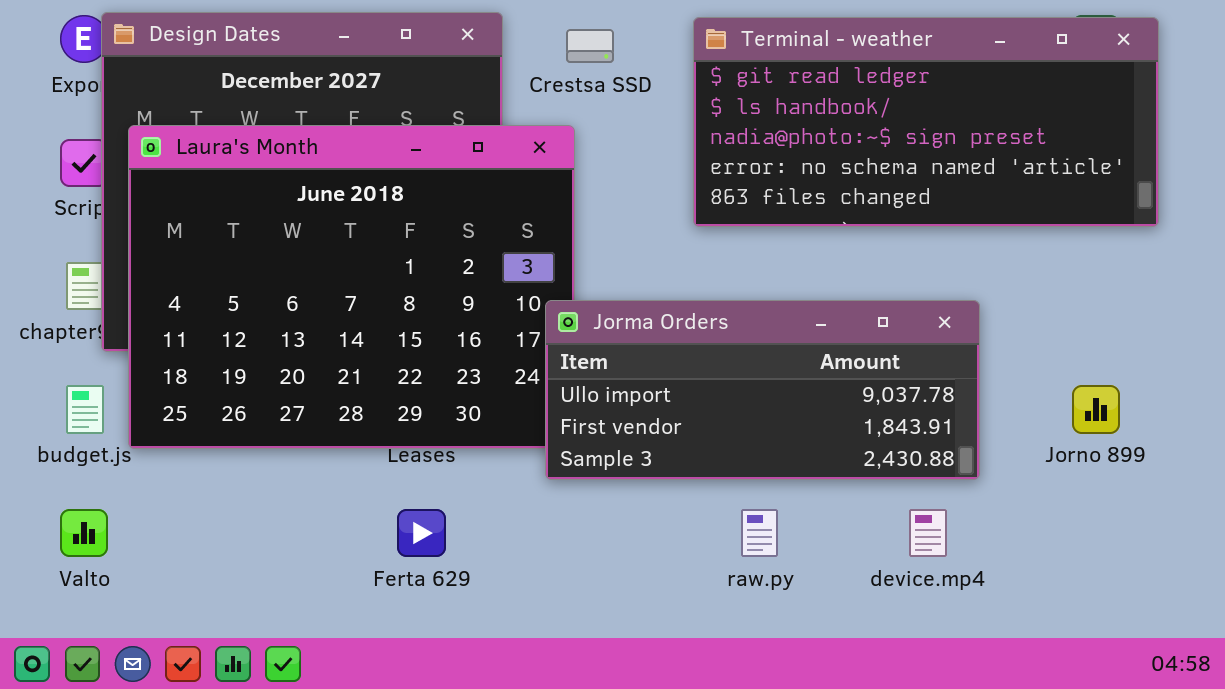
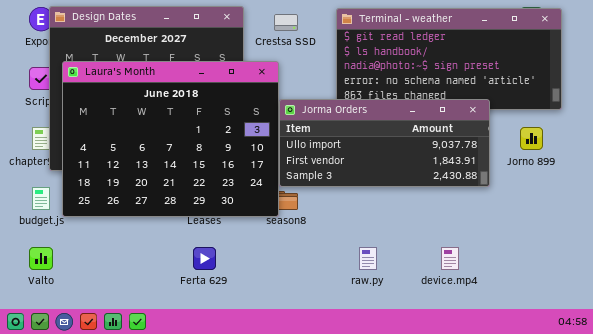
Jorma Orders: [545,300,980,480] -> [279,99,490,187], moved
Jorno 899: [1072,385,1120,434] -> [520,127,543,150], moved

